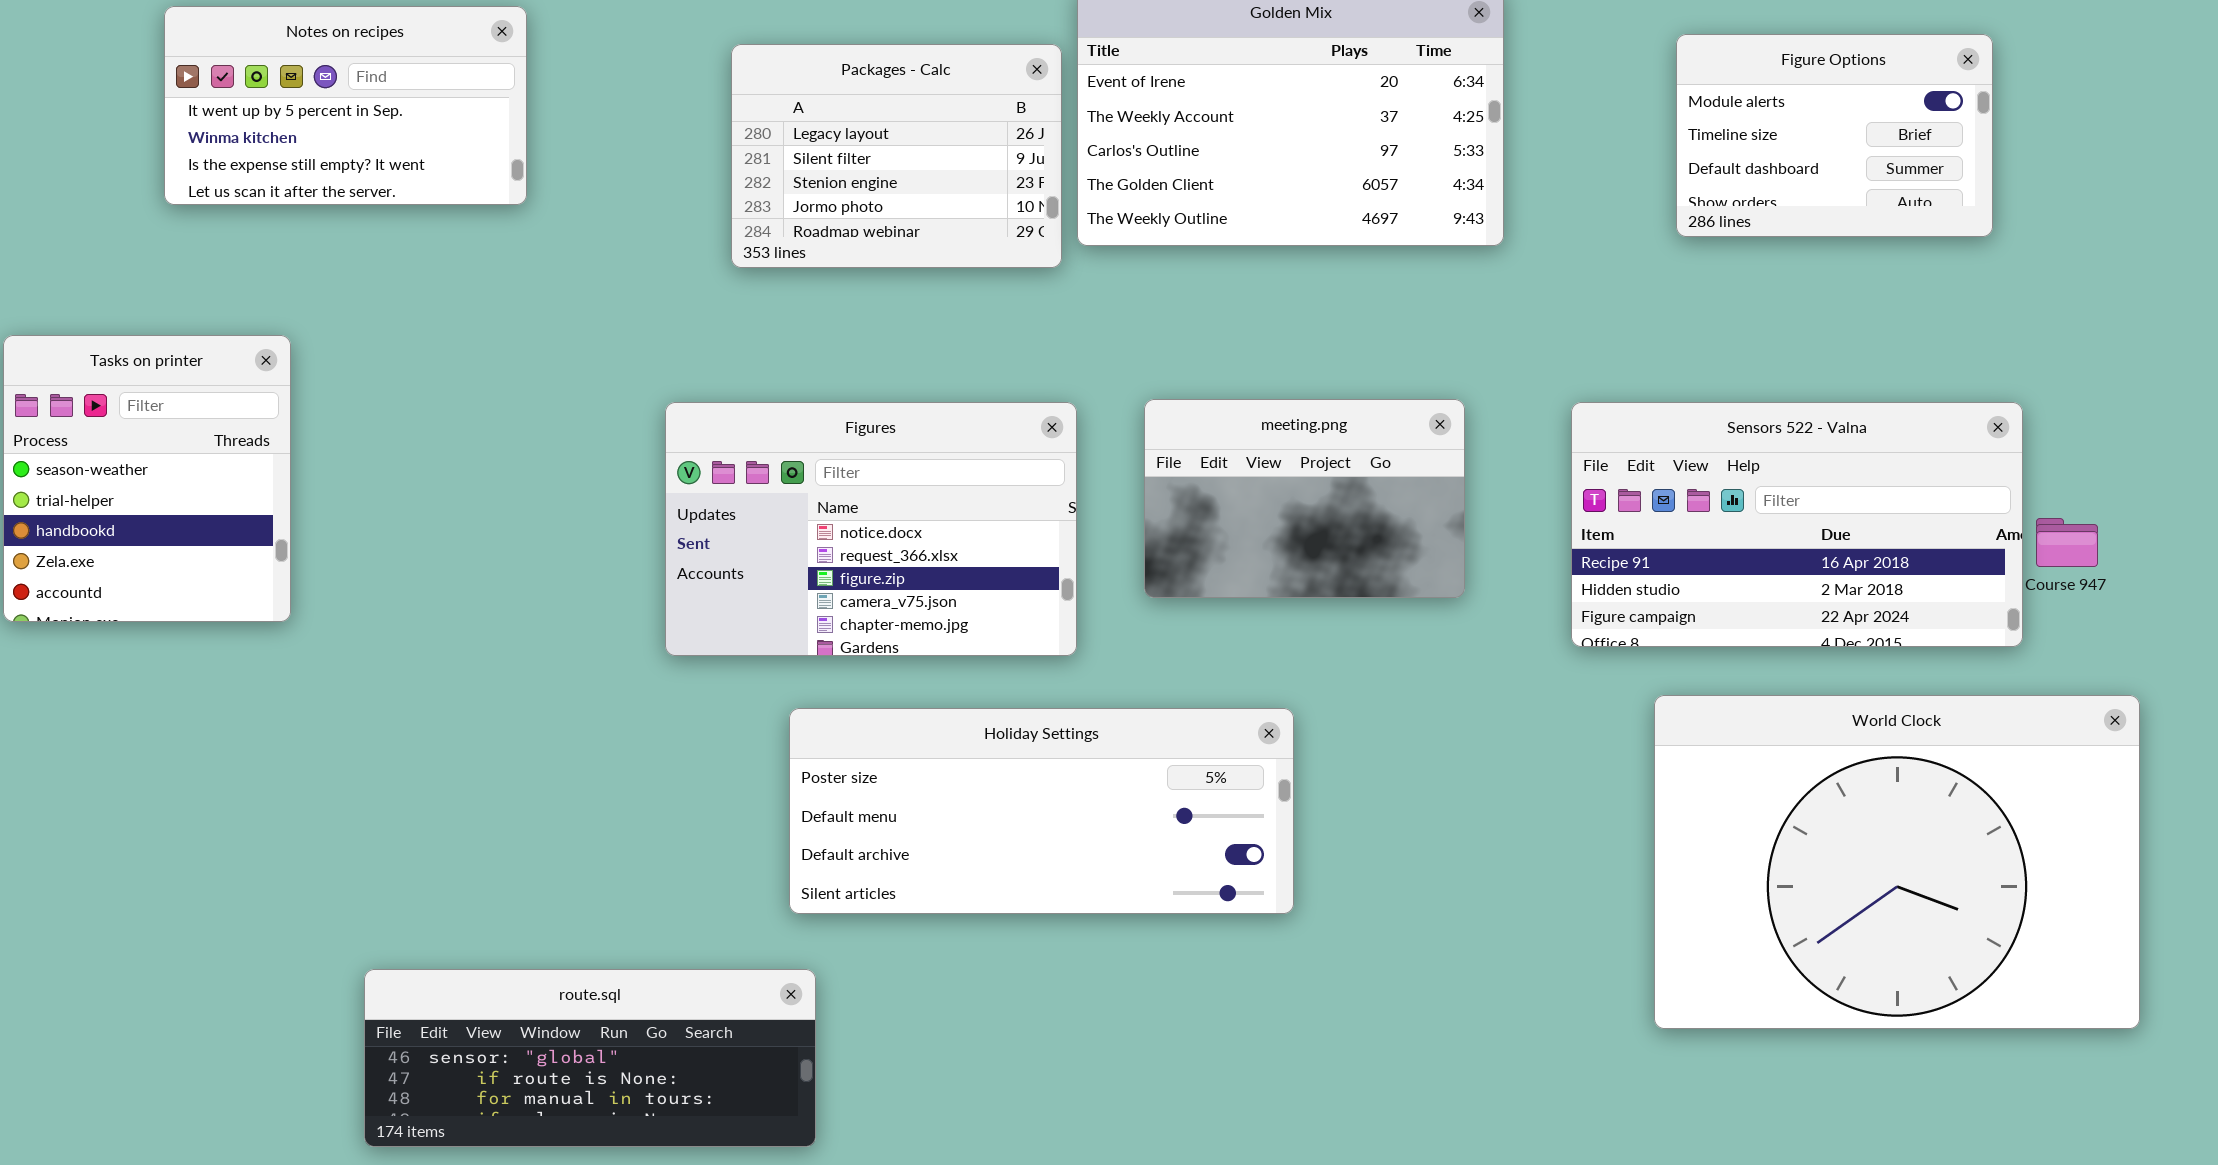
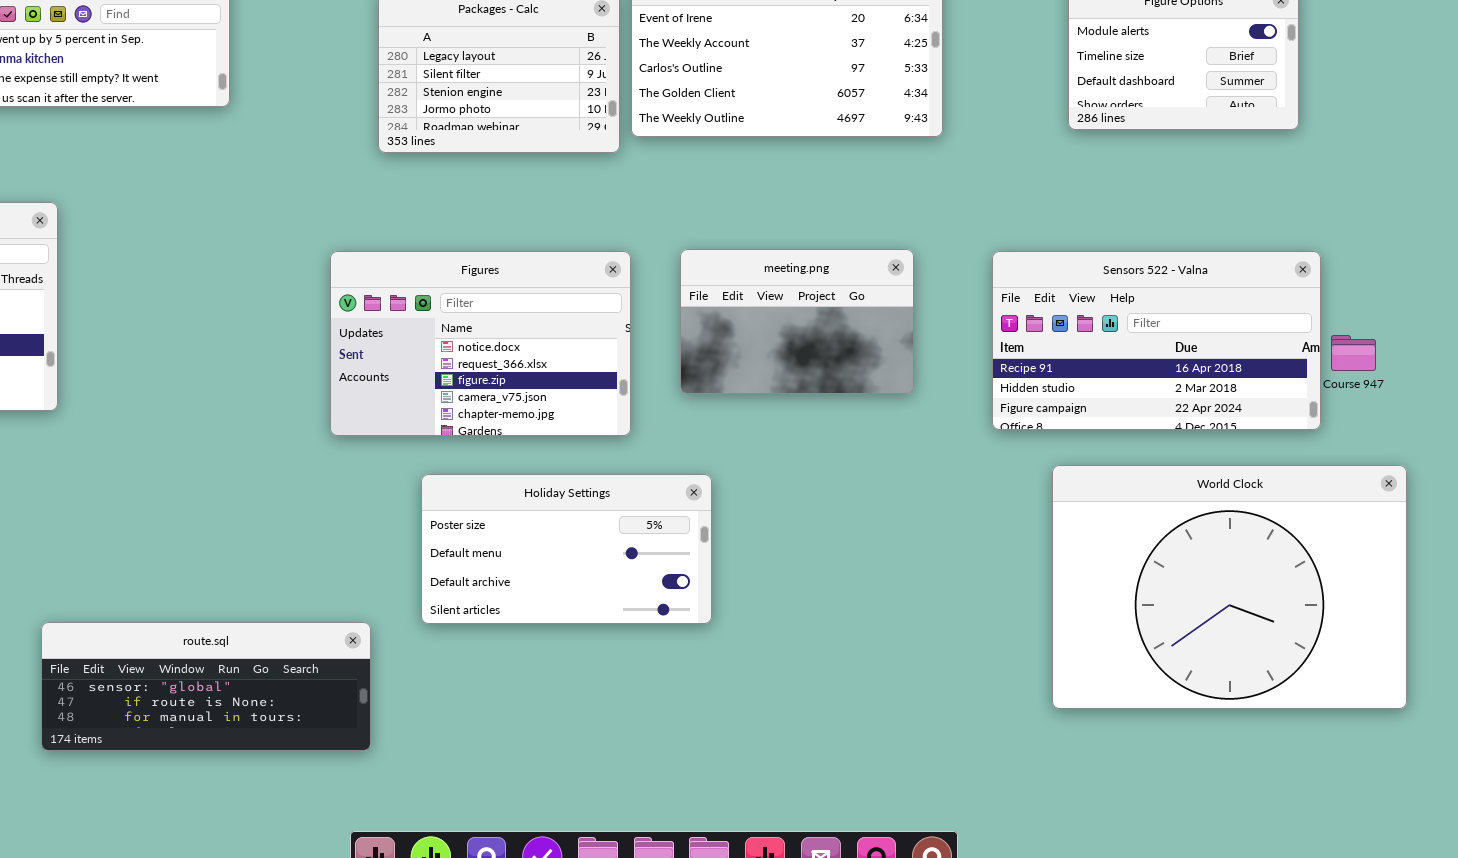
Holiday Settings: [789,708,1294,914] -> [421,474,712,624], resized
route.sql: [364,969,816,1147] -> [41,622,371,751], moved

